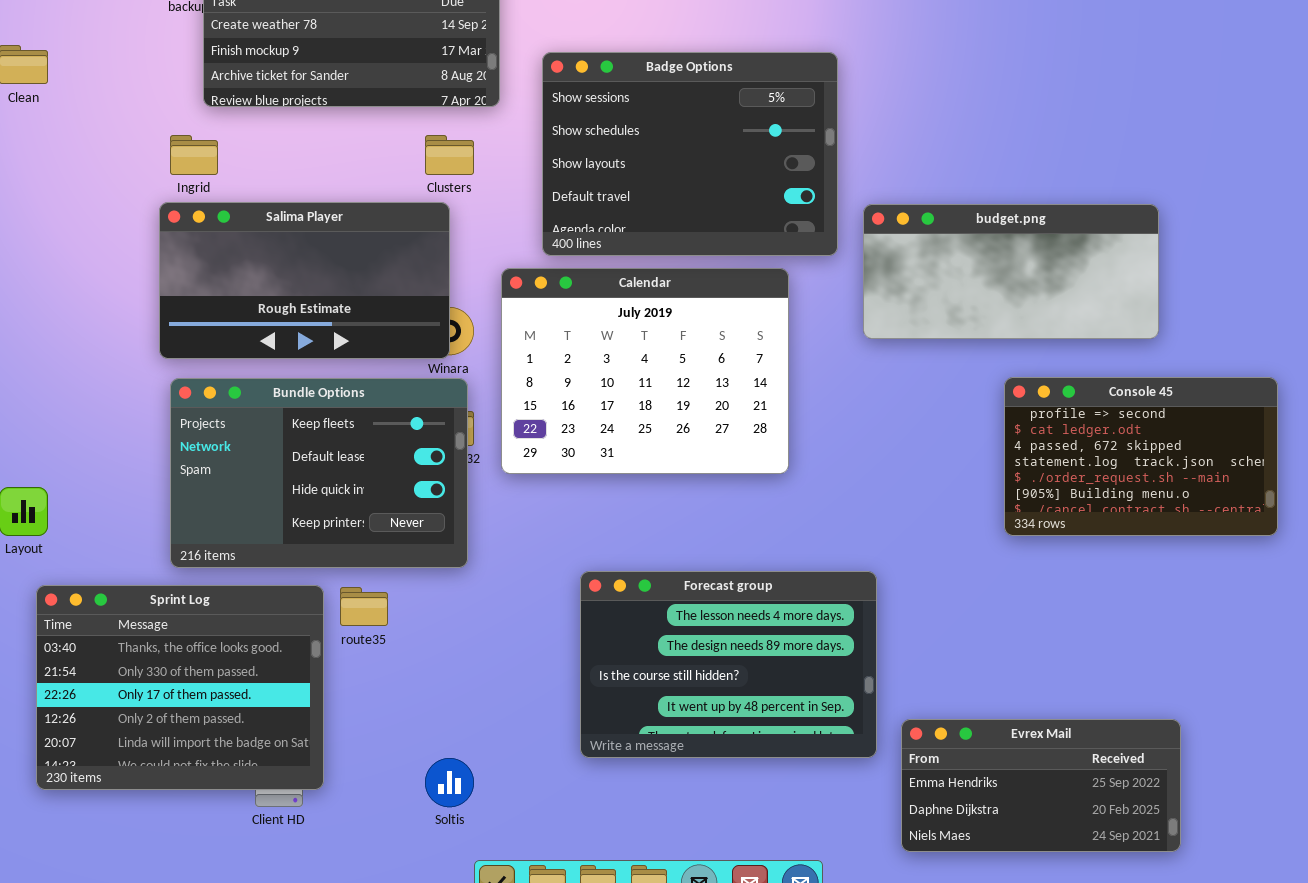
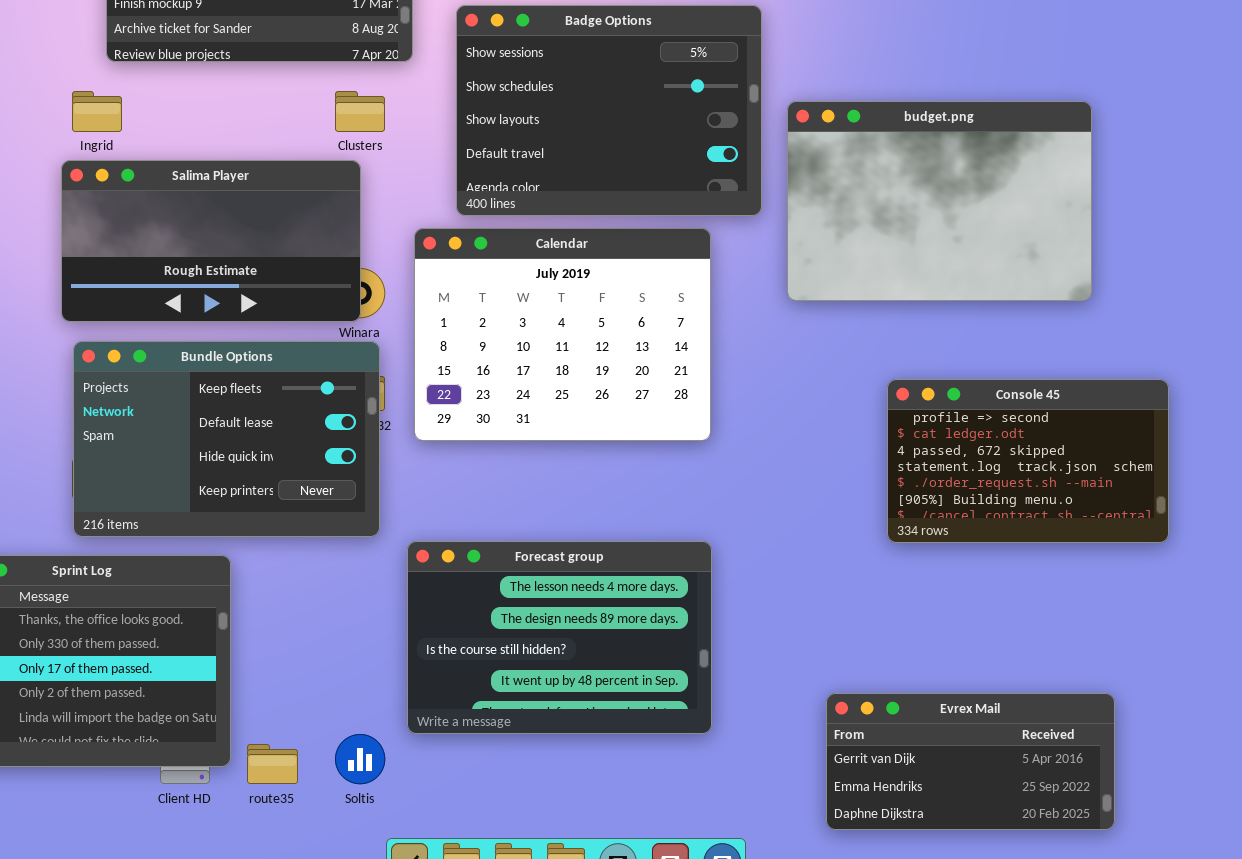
budget.png: [863,204,1159,339] -> [787,101,1092,301], resized
Console 45: [1004,377,1278,536] -> [887,379,1169,543], moved
Forecast group: [580,571,877,758] -> [407,541,712,734], moved
route35: [340,587,388,626] -> [247,744,298,784], moved
Evrex Mail: [901,719,1181,852] -> [826,693,1115,830], scrolled up 1 row

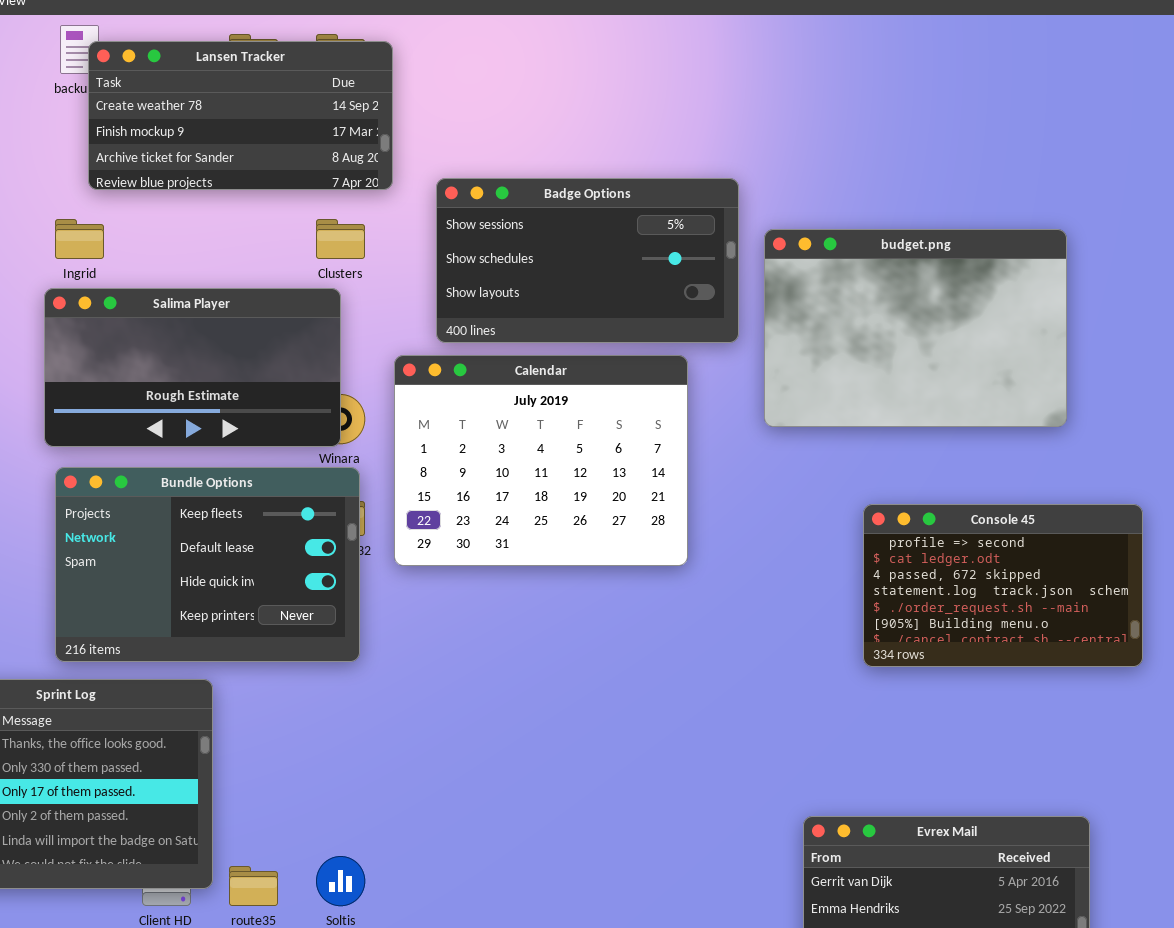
Badge Options: [456,5,762,216] -> [436,178,739,343], resized
Forecast group: [407,541,712,734] -> none, closed

